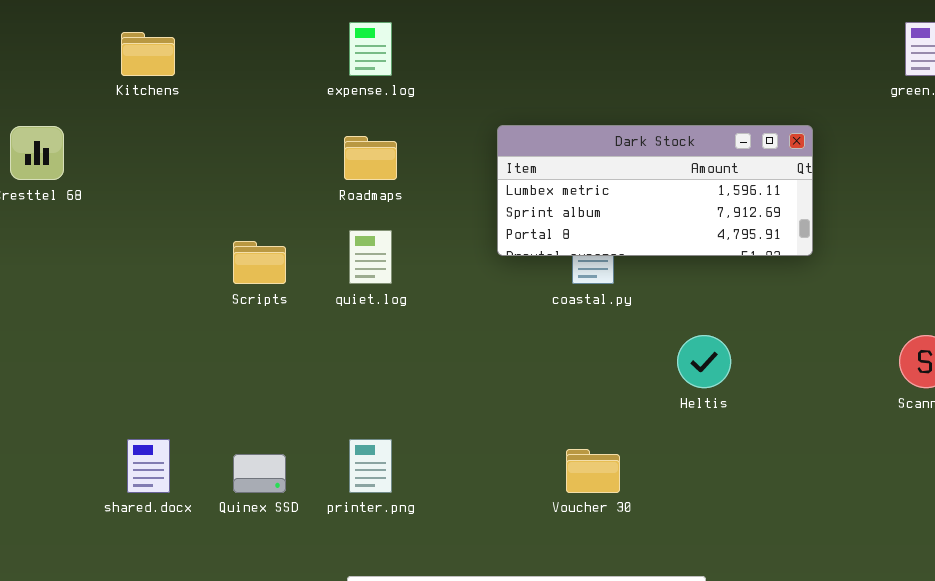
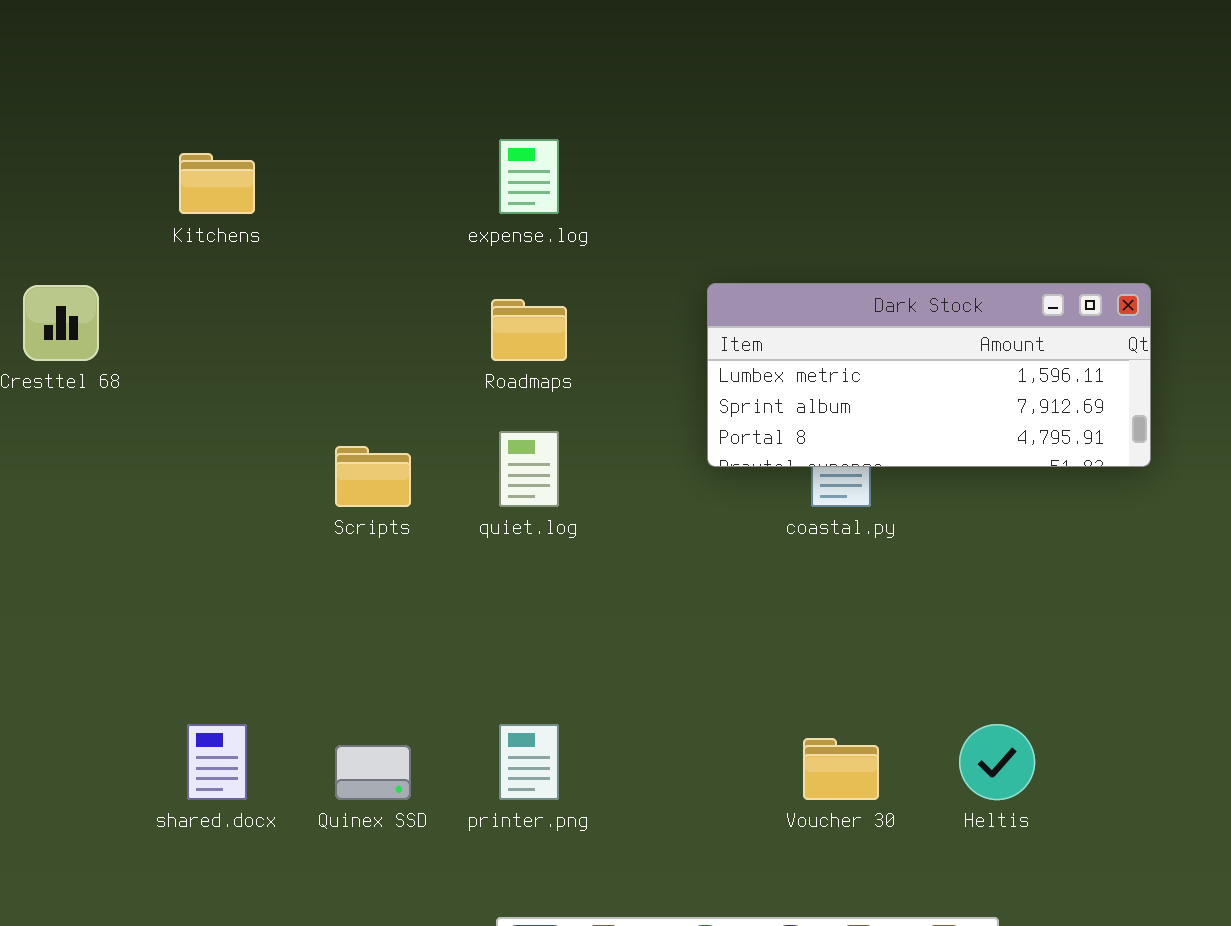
Heltis: [677,335,731,388] -> [959,724,1035,800], moved

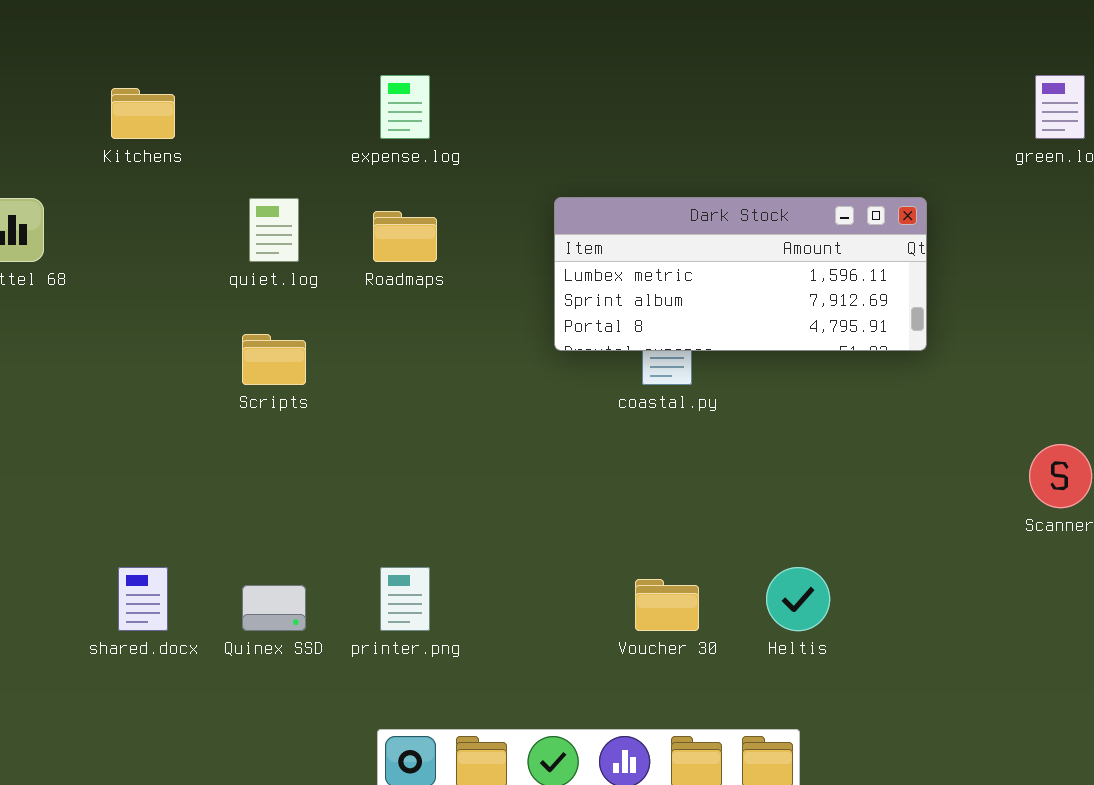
quiet.log: [499,431,559,507] -> [249,198,299,262], moved

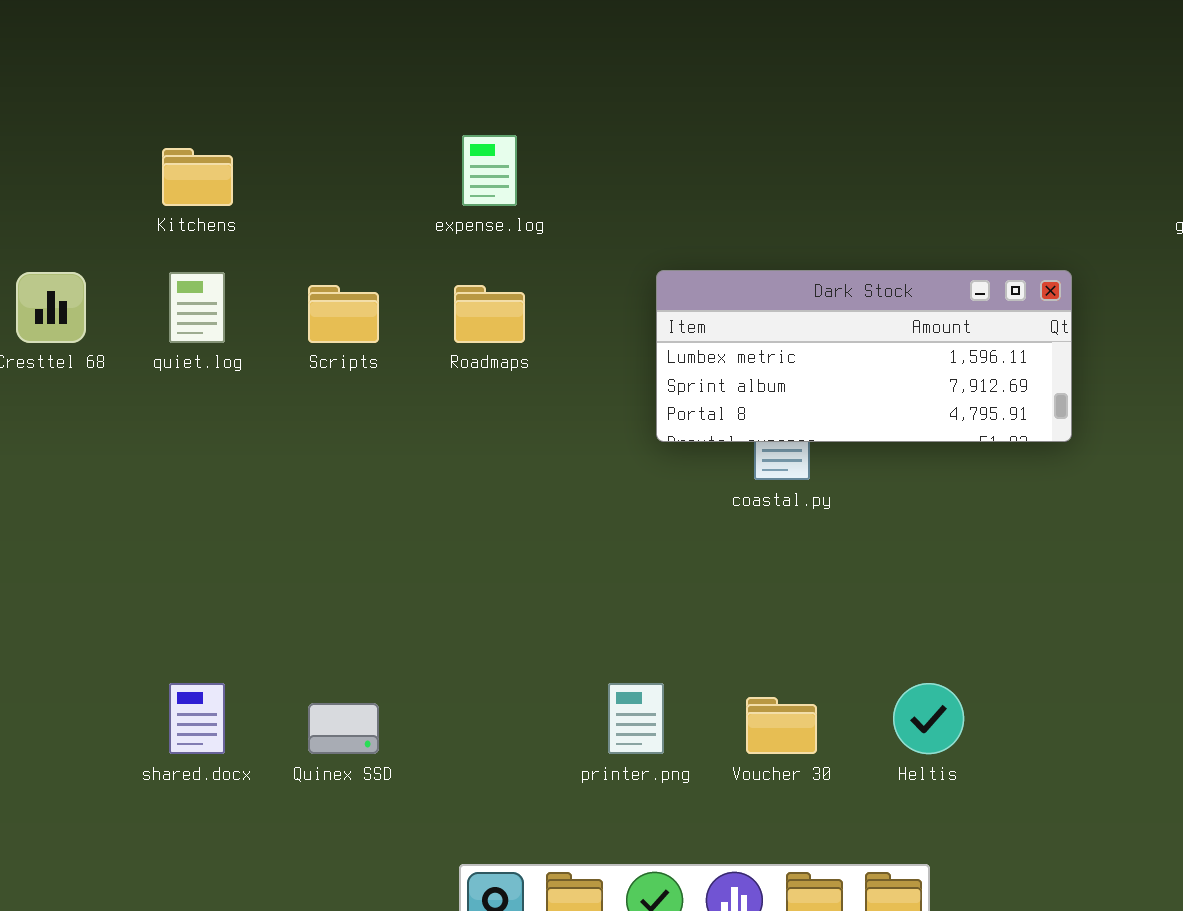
quiet.log: [249,198,299,262] -> [169,272,225,343], moved
Scripts: [242,334,306,385] -> [308,285,379,343], moved
printer.png: [380,567,430,631] -> [608,683,664,754], moved

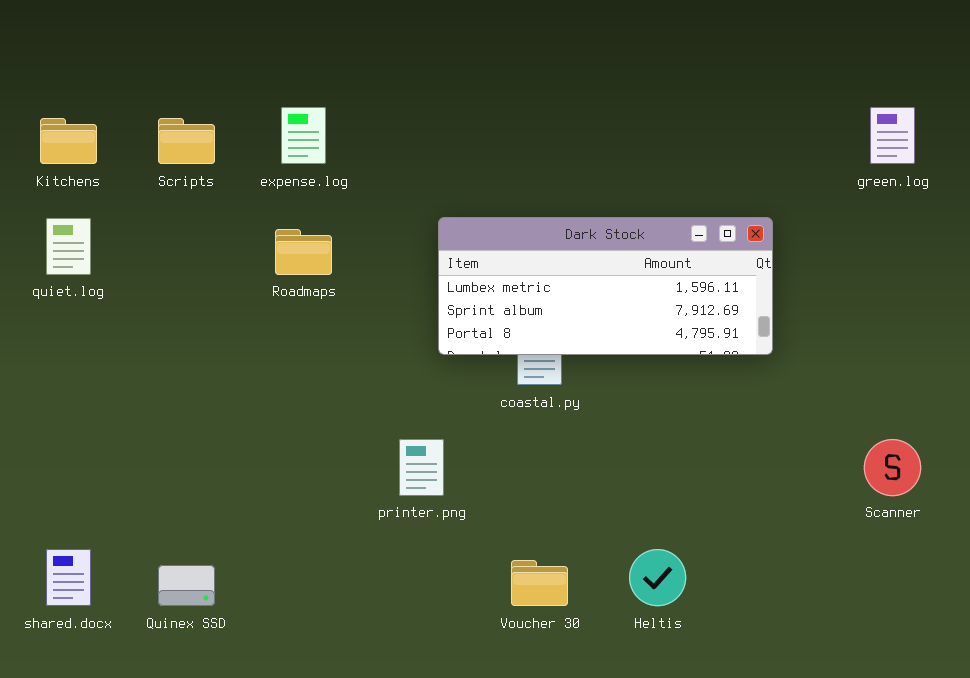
Scripts: [308,285,379,343] -> [158,118,215,164], moved
printer.png: [608,683,664,754] -> [399,439,444,496], moved

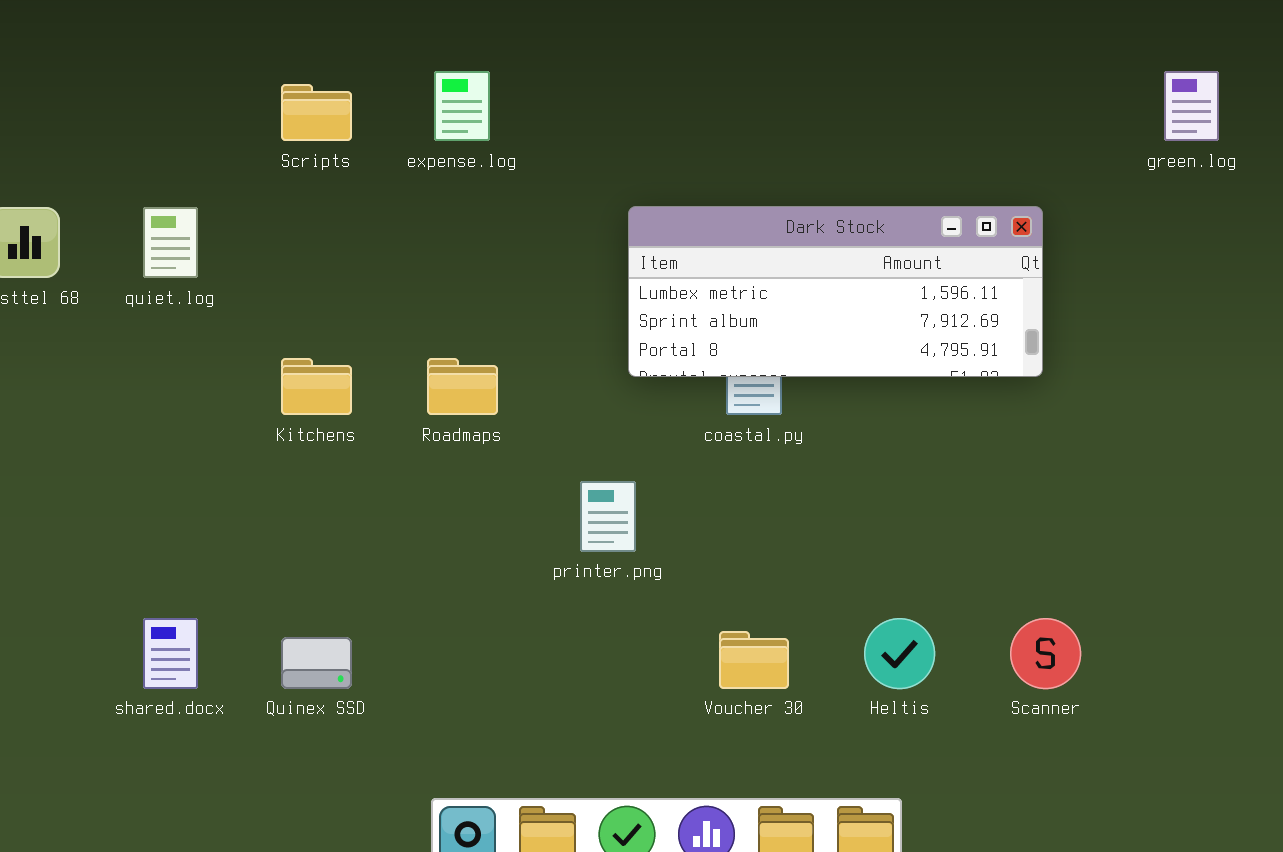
Kitchens: [40,118,97,164] -> [281,358,352,415], moved
Roadmaps: [275,229,332,275] -> [427,358,498,415], moved
Scanner: [864,439,921,496] -> [1010,618,1081,689], moved

